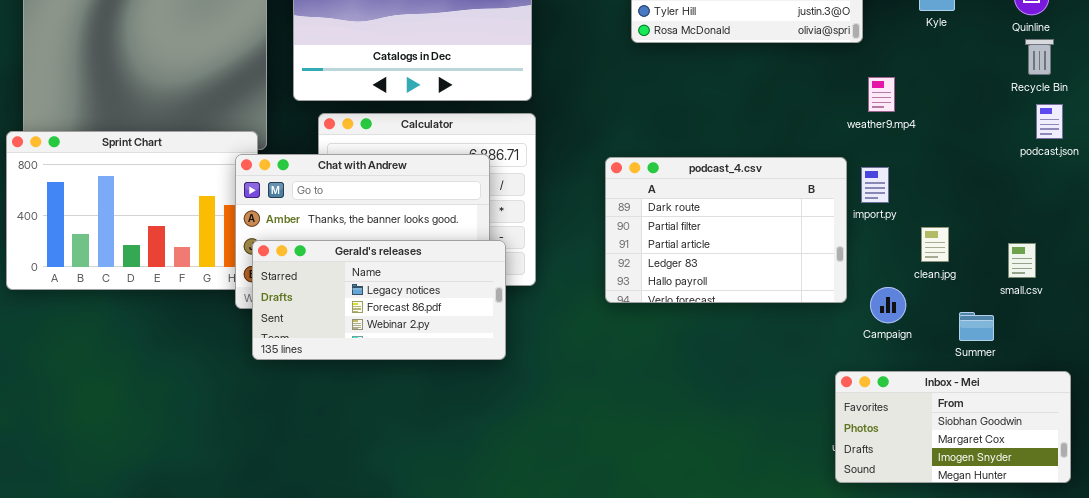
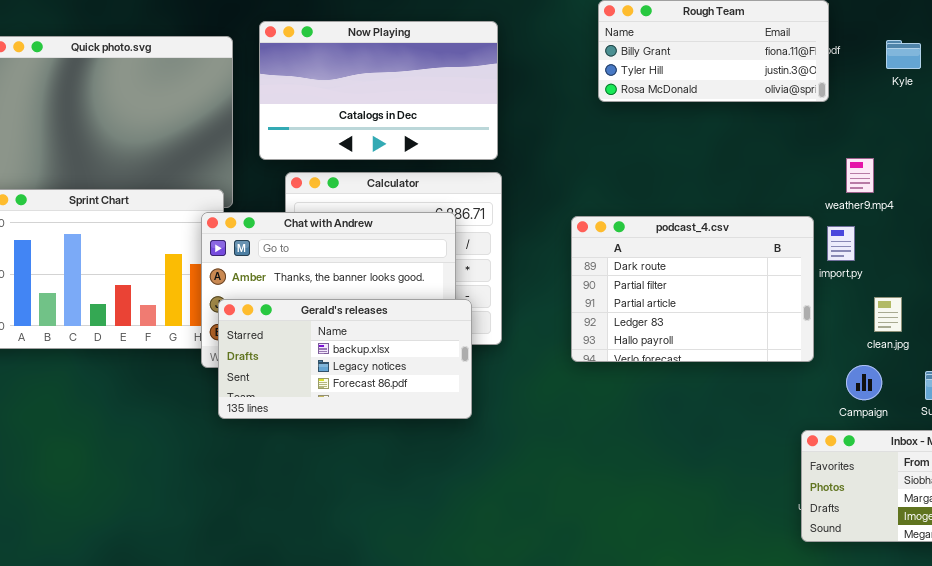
weather9.mp4: [868,77,895,112] -> [846,158,874,193], moved
clean.jpg: [921,227,949,262] -> [874,297,902,332], moved
Gerald's releases: [252,240,506,360] -> [218,299,472,419], scrolled up 1 row
Campaign: [870,287,906,323] -> [846,365,882,400], moved

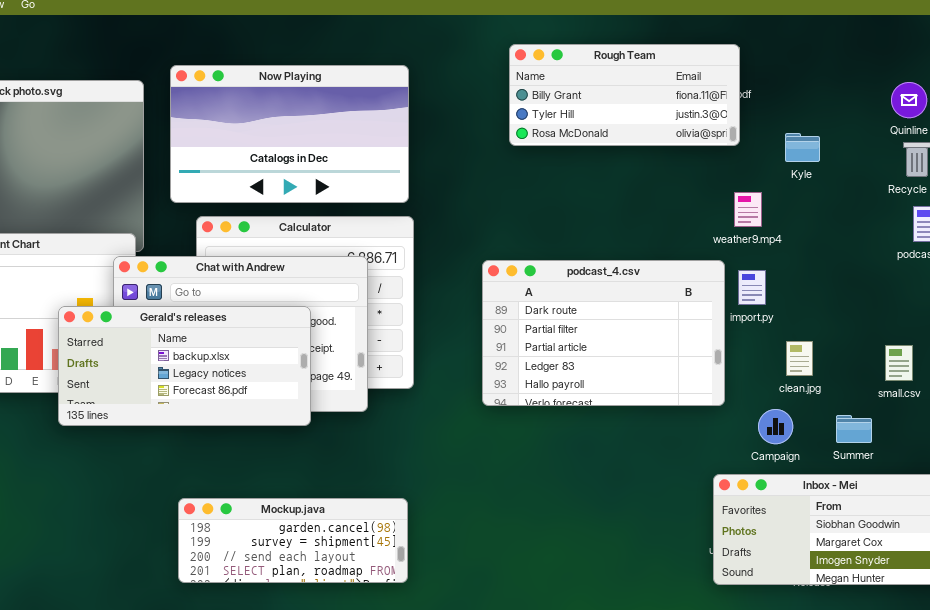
Kyle: [886,40,921,69] -> [785,133,820,162], moved
weather9.mp4: [846,158,874,193] -> [734,192,762,227], moved
Gerald's releases: [218,299,472,419] -> [58,306,311,426], moved
Mockup.java: none -> [178,498,408,583], opened

